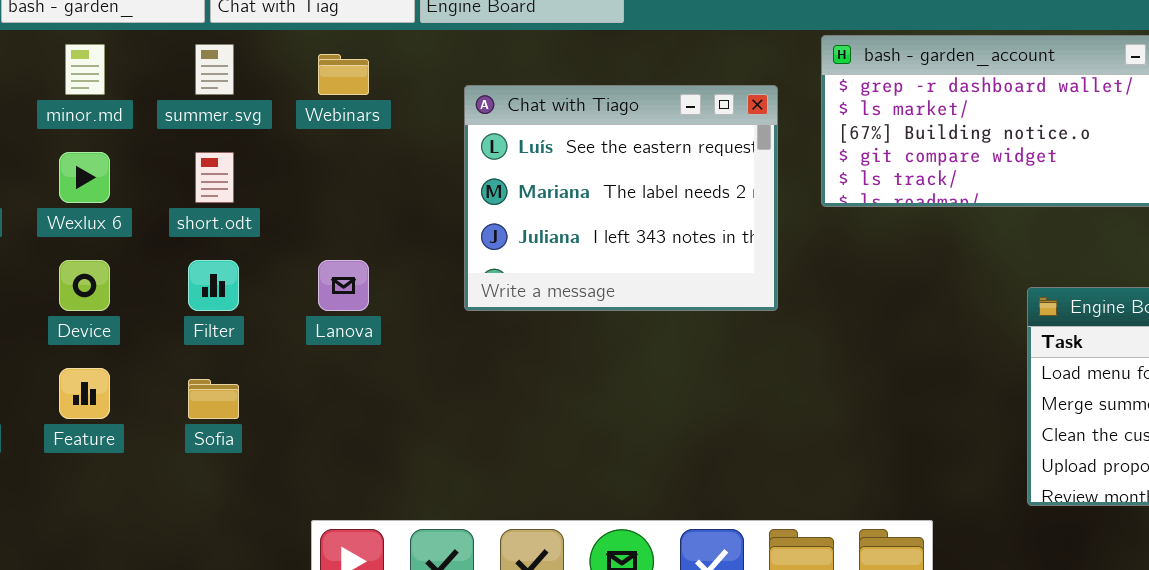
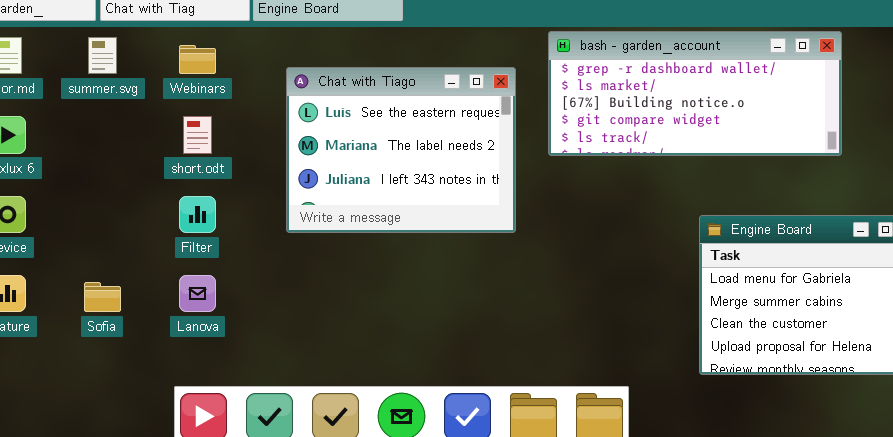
short.odt: [195,152,234,203] -> [183,116,212,154], moved
Filter: [188,260,239,311] -> [179,196,216,233], moved
Lanova: [318,260,369,311] -> [179,275,216,312], moved

